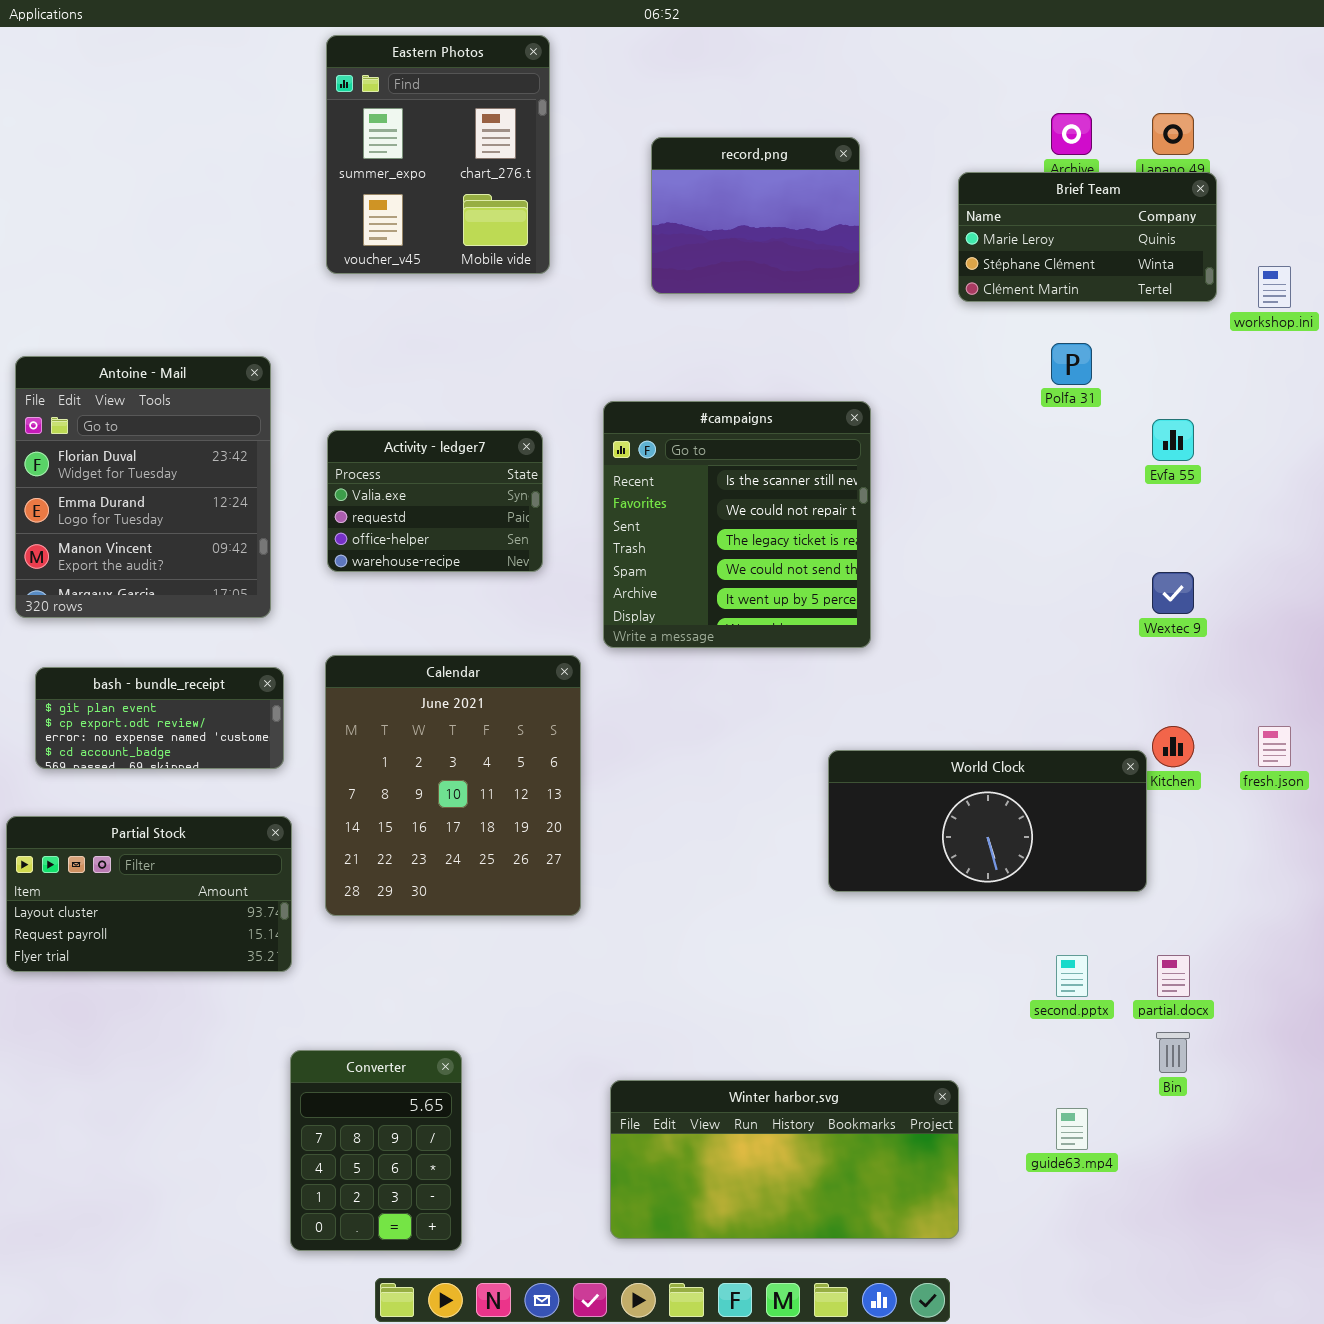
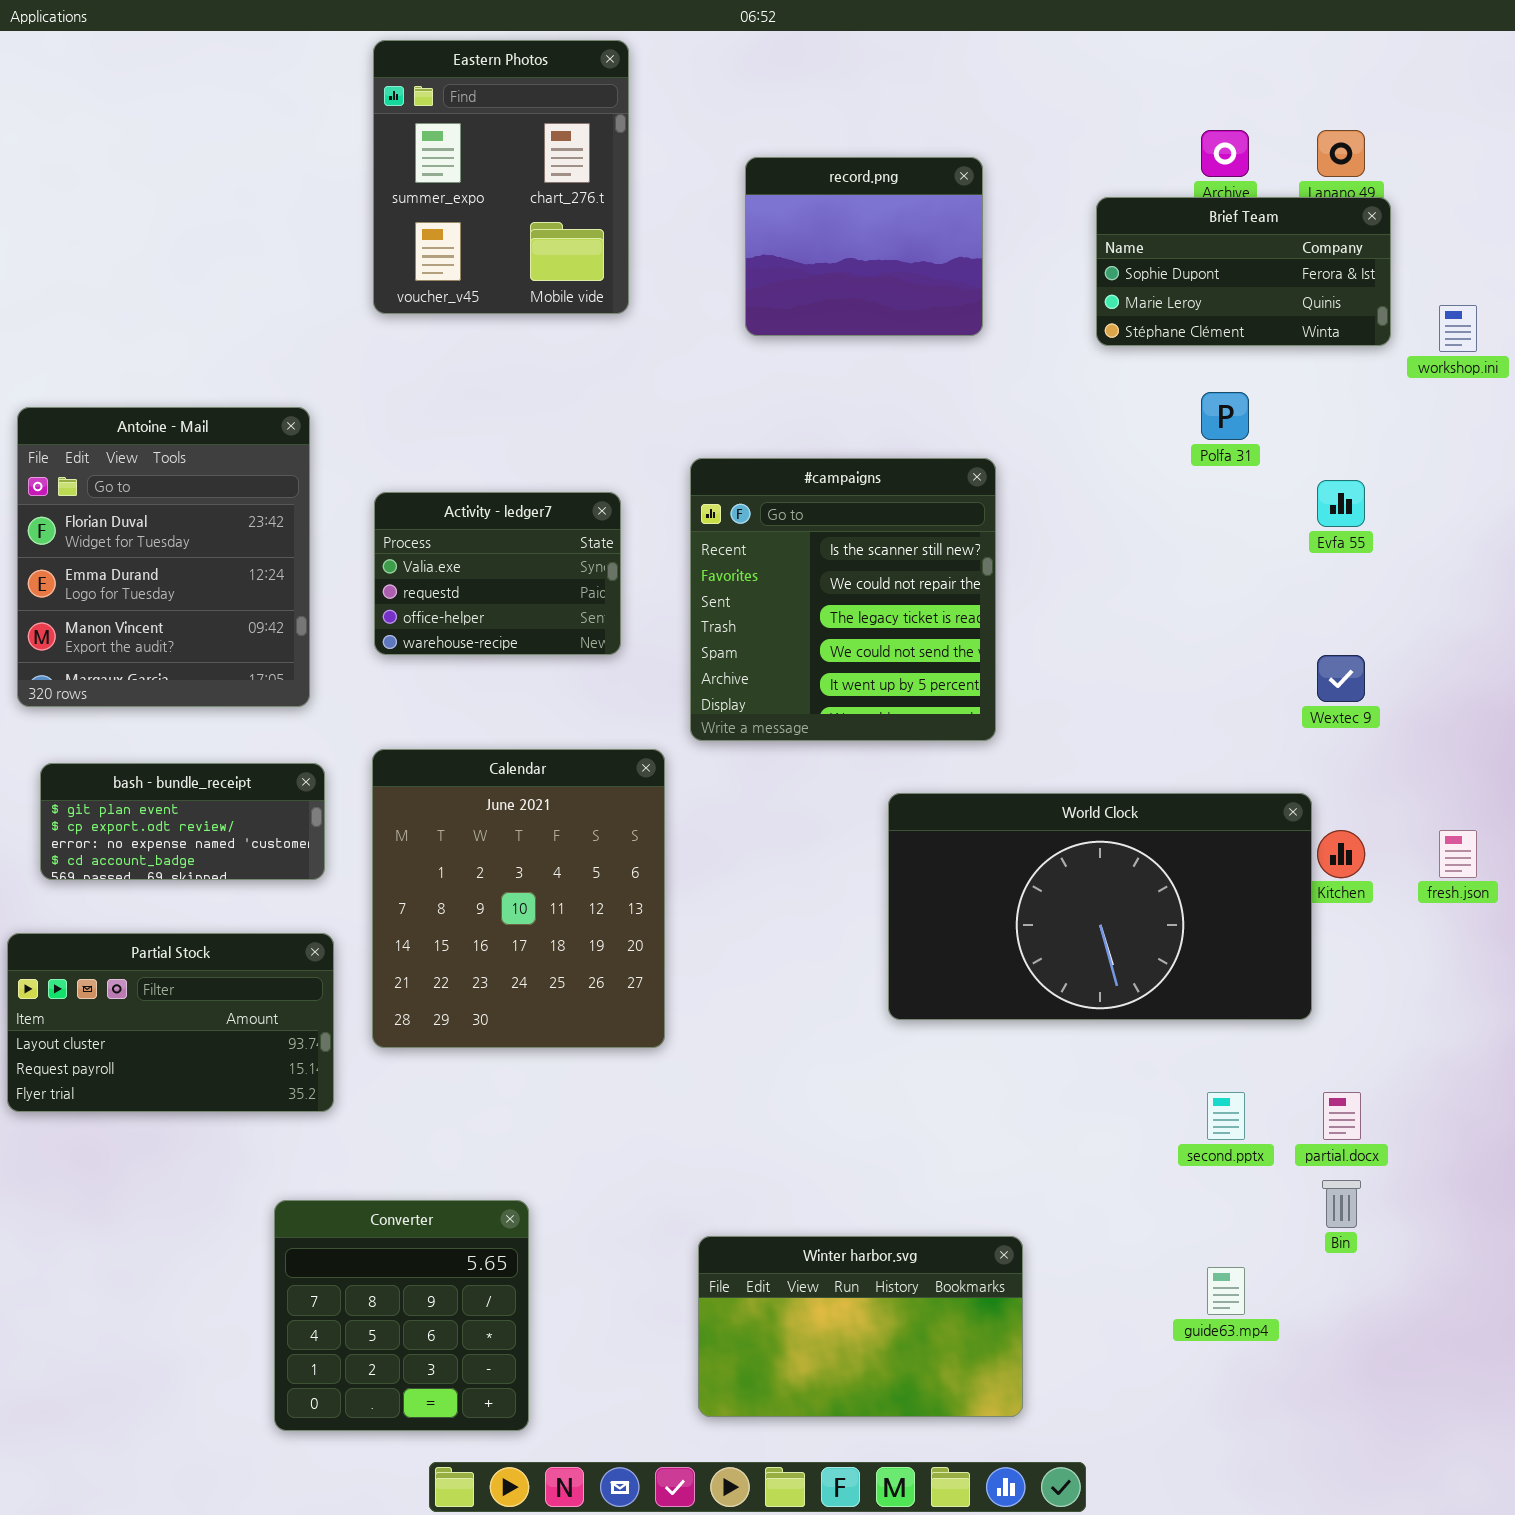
Brief Team: [958,172,1217,302] -> [1096,197,1391,346], scrolled up 1 row
World Clock: [828,750,1147,892] -> [888,793,1312,1020], resized
Converter: [290,1050,462,1251] -> [274,1200,529,1431], resized
Winter harbor.svg: [610,1080,959,1239] -> [698,1236,1023,1417], resized

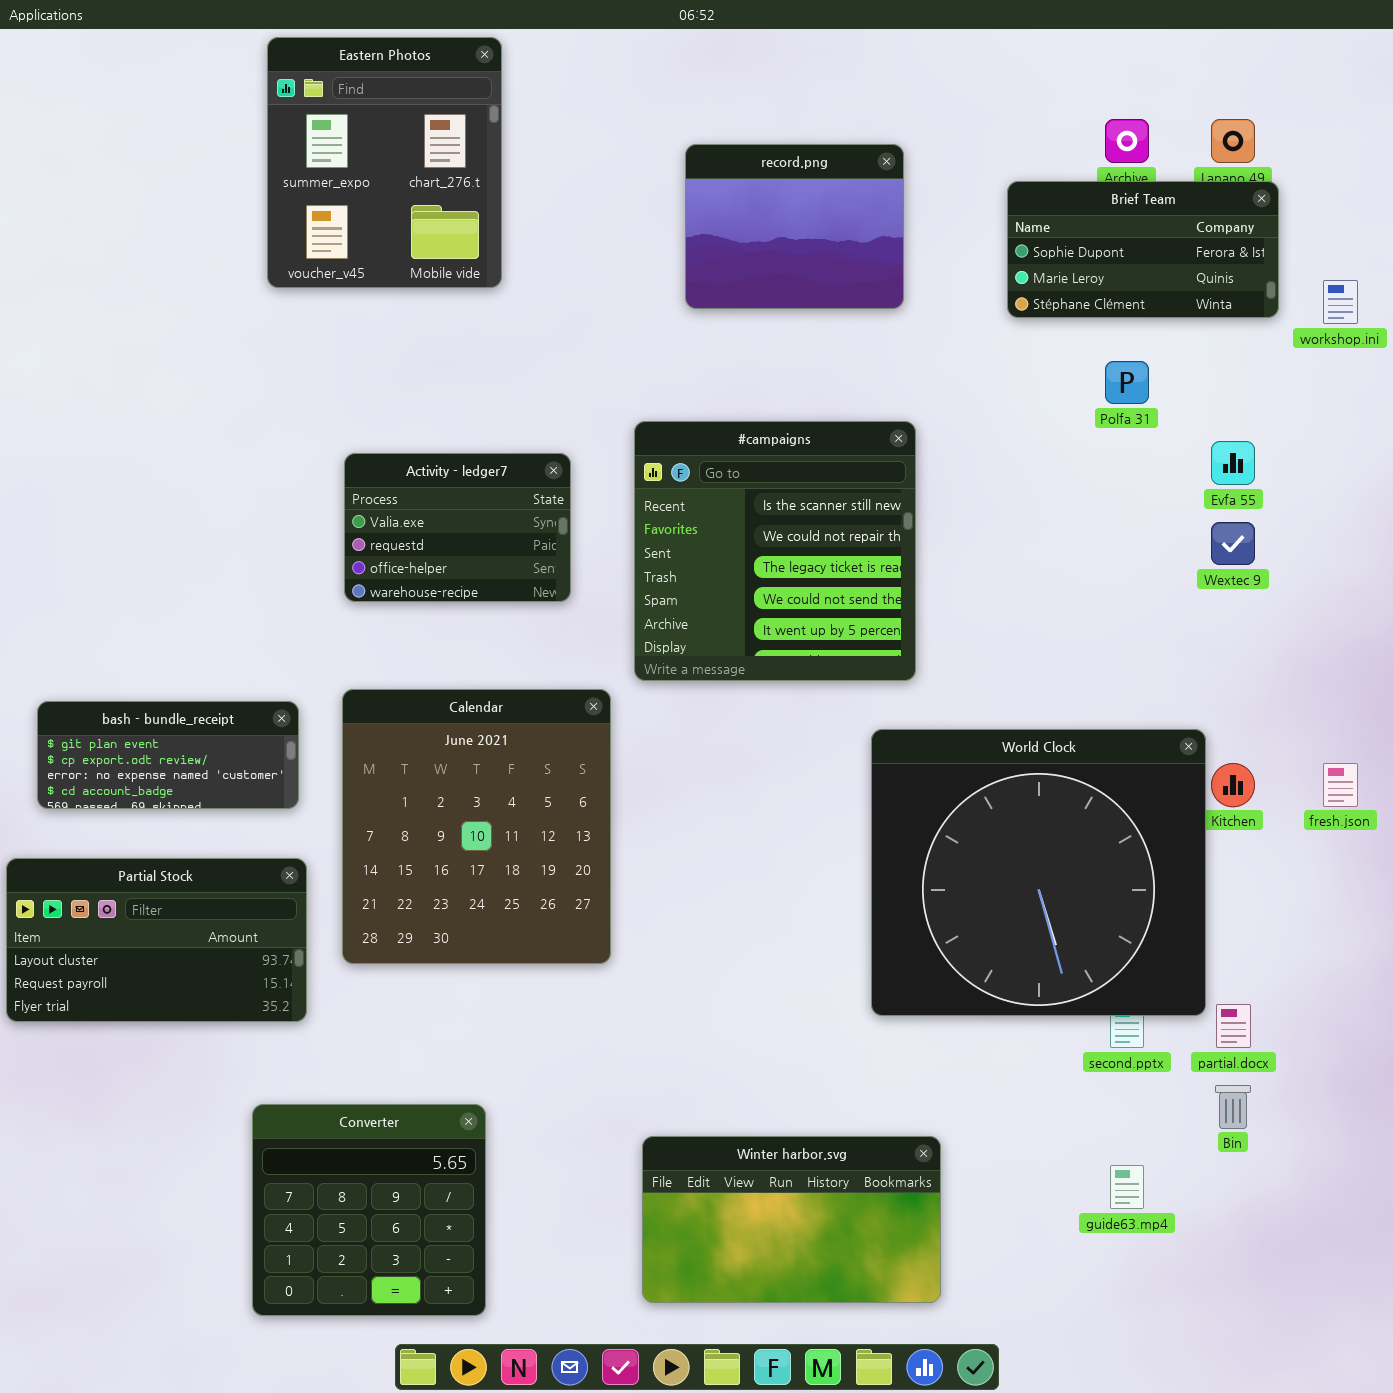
Eastern Photos: [373,40,629,314] -> [267,37,502,288], moved
Antoine - Mail: [17,407,310,707] -> none, closed
Wextec 9: [1317,655,1365,702] -> [1211,522,1255,565], moved
World Clock: [888,793,1312,1020] -> [871,729,1206,1016], resized

